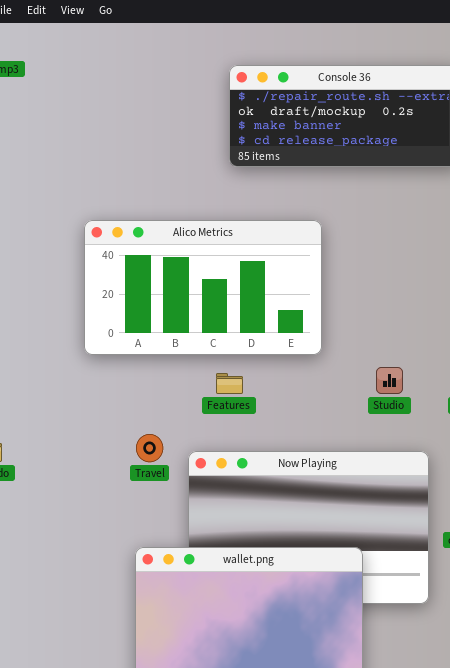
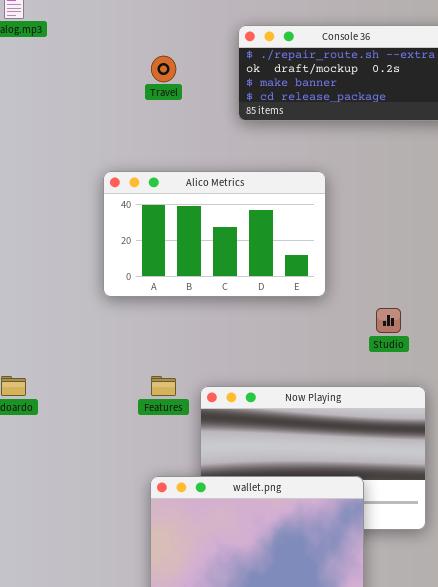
Features: [216,373,243,394] -> [151,376,176,396], moved
Travel: [136,434,163,462] -> [151,56,176,82], moved

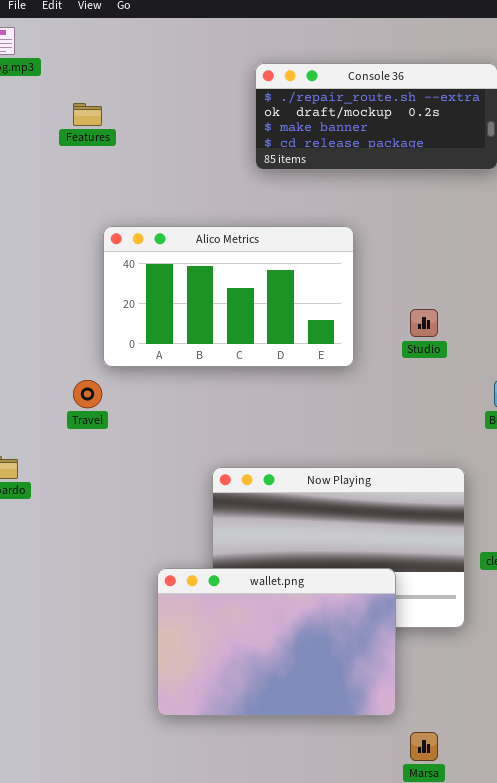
Travel: [151,56,176,82] -> [73,380,102,408], moved
Studio: [376,308,401,333] -> [410,309,438,337], moved
Features: [151,376,176,396] -> [73,103,102,126], moved

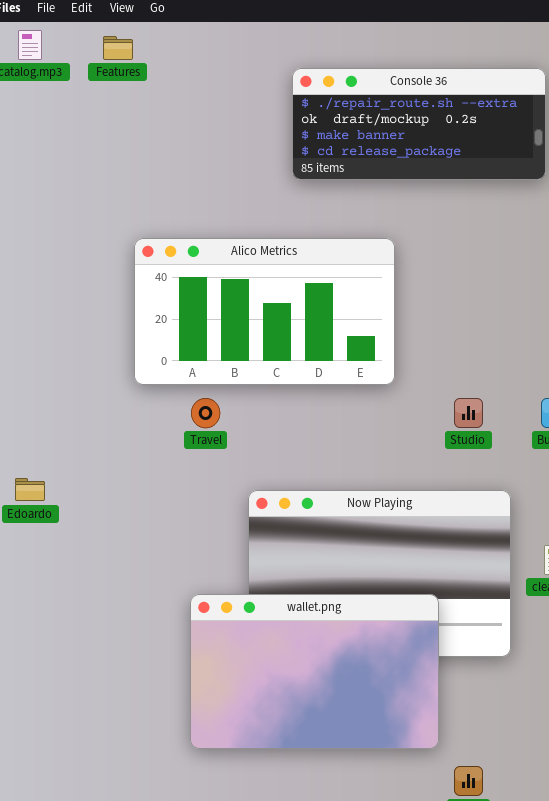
Features: [73,103,102,126] -> [103,36,133,60], moved
Studio: [410,309,438,337] -> [454,398,483,428], moved
Travel: [73,380,102,408] -> [191,398,220,428], moved

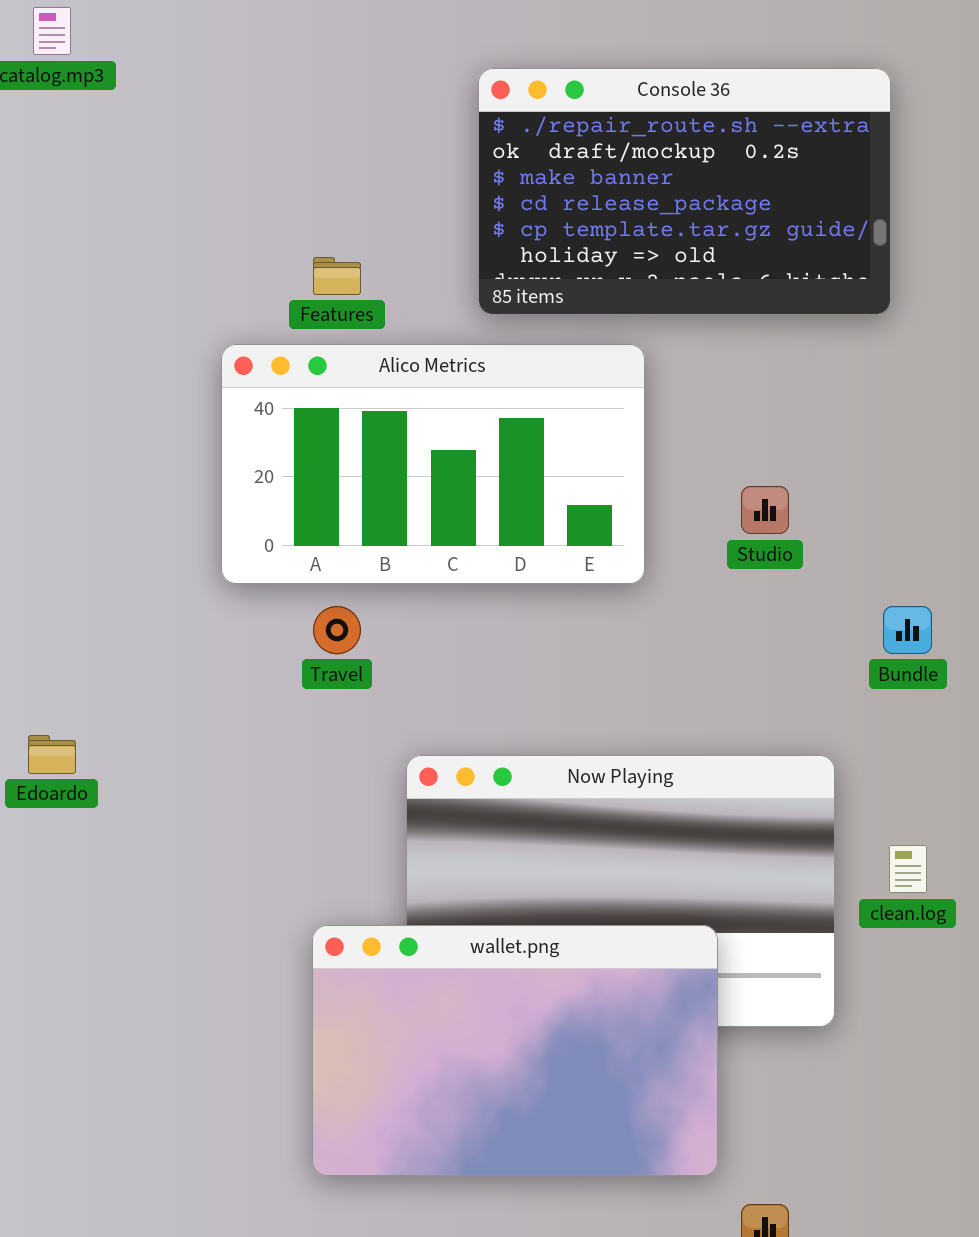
Features: [103,36,133,60] -> [313,257,361,295], moved
Console 36: [292,68,546,180] -> [478,68,891,315], resized
Studio: [454,398,483,428] -> [741,486,789,534], moved

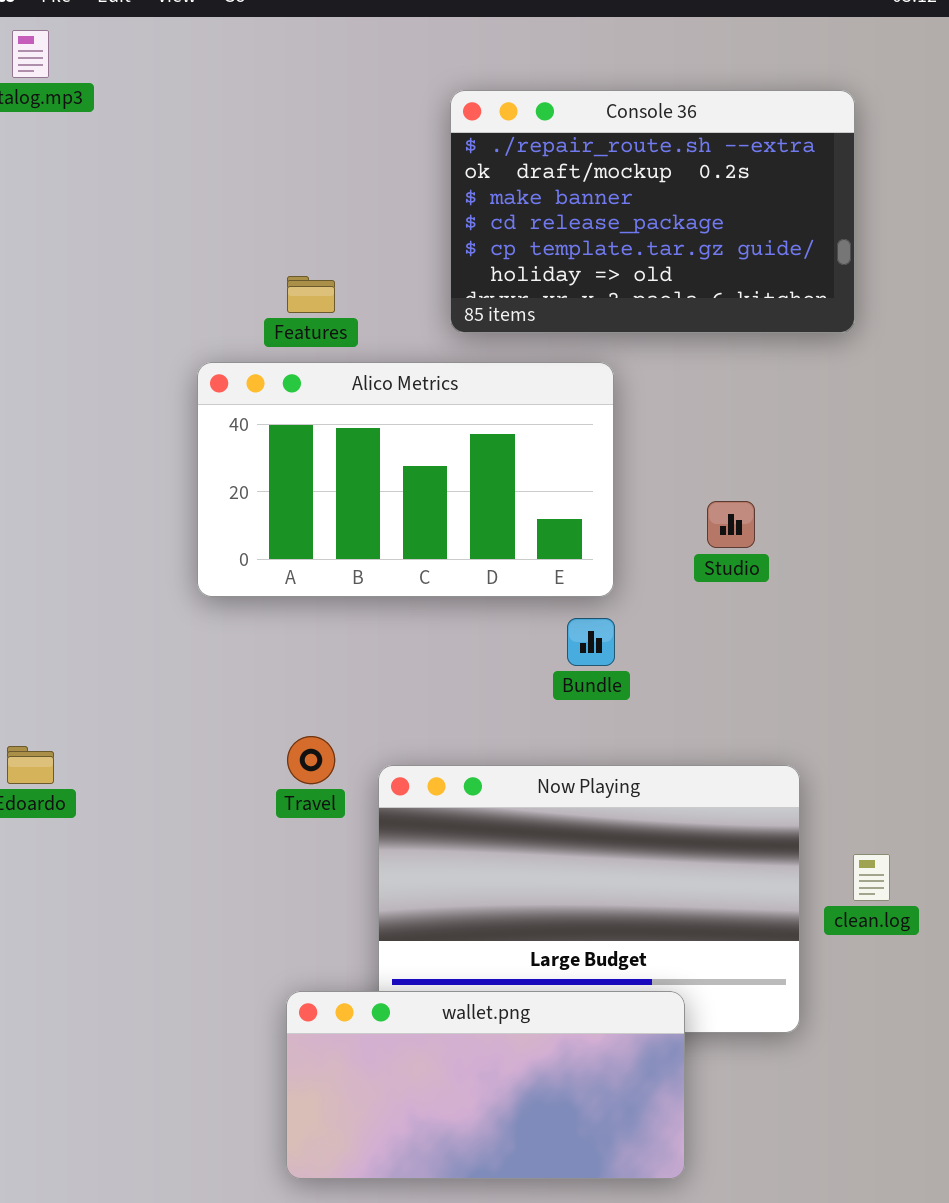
Travel: [313,606,361,654] -> [287,736,335,784], moved
Bundle: [883,606,932,654] -> [567,618,615,666], moved
wallet.png: [312,925,718,1176] -> [286,991,685,1179], resized

